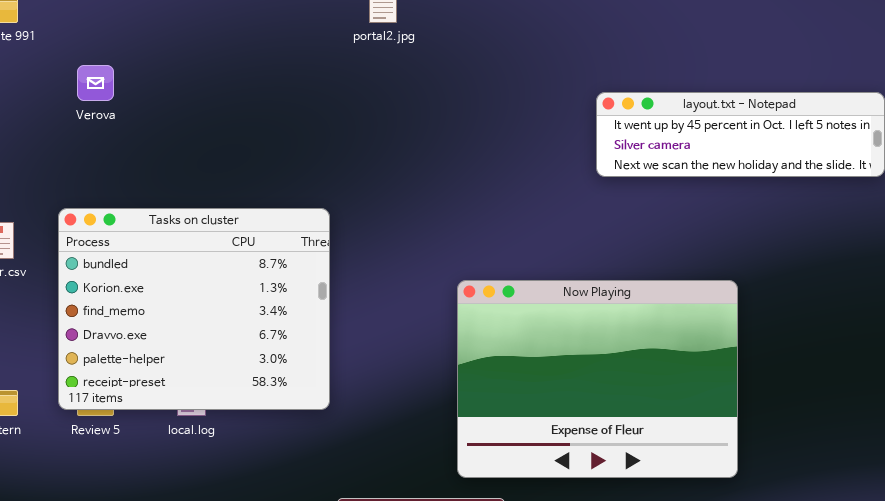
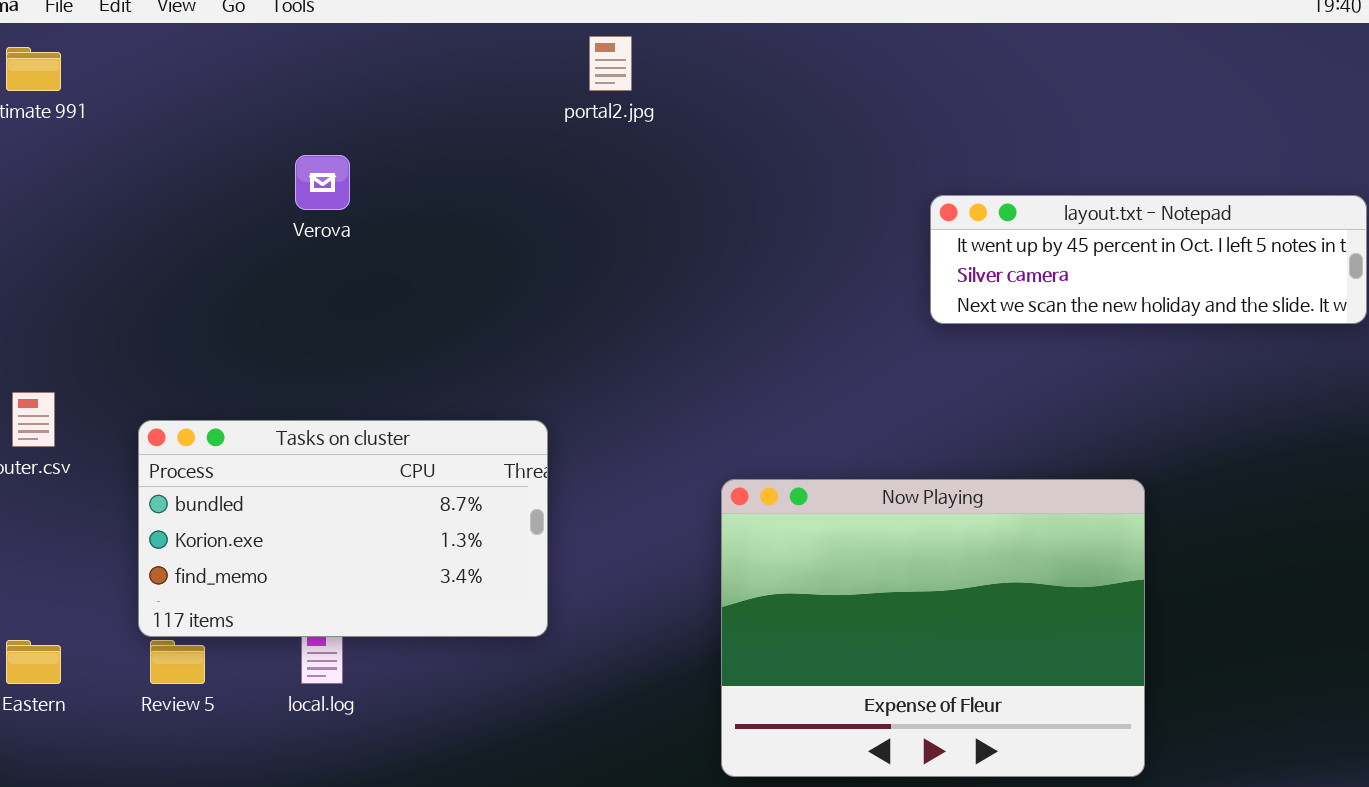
Verova: [77,65,114,101] -> [295,155,350,210], moved
Tasks on cluster: [58,208,330,410] -> [138,420,548,637], moved, resized

